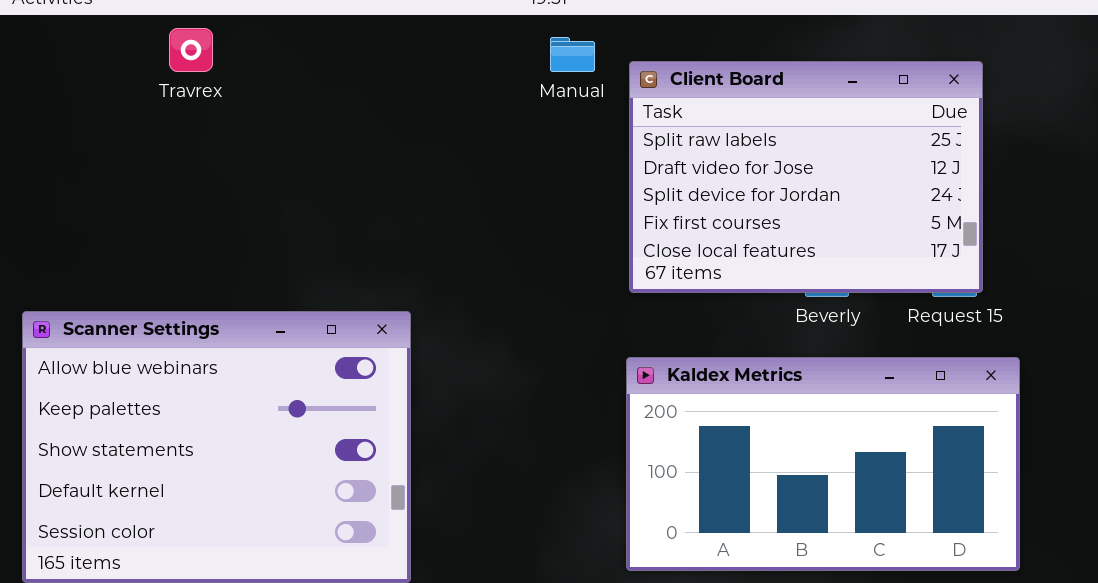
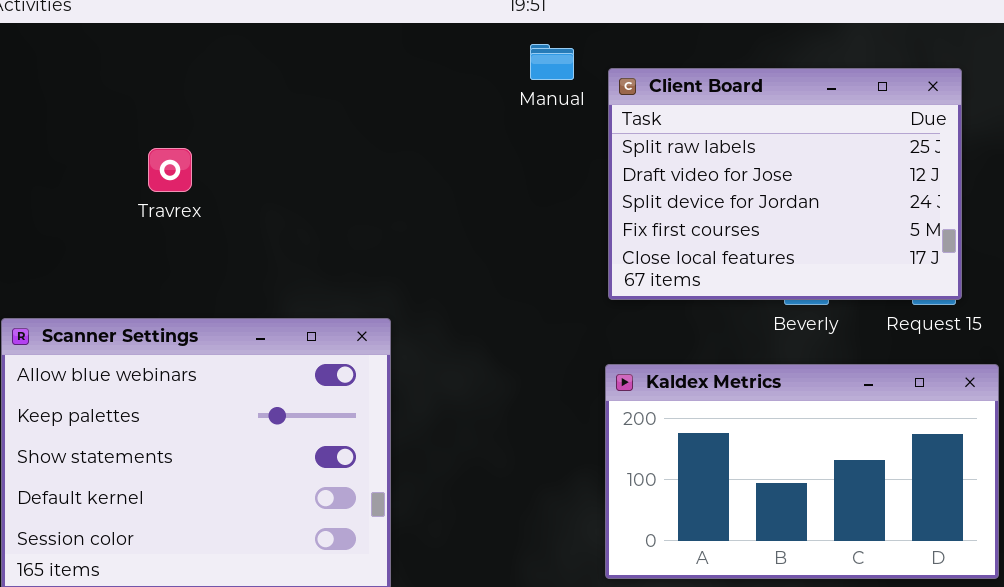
Travrex: [169,28,213,72] -> [148,148,192,192], moved

